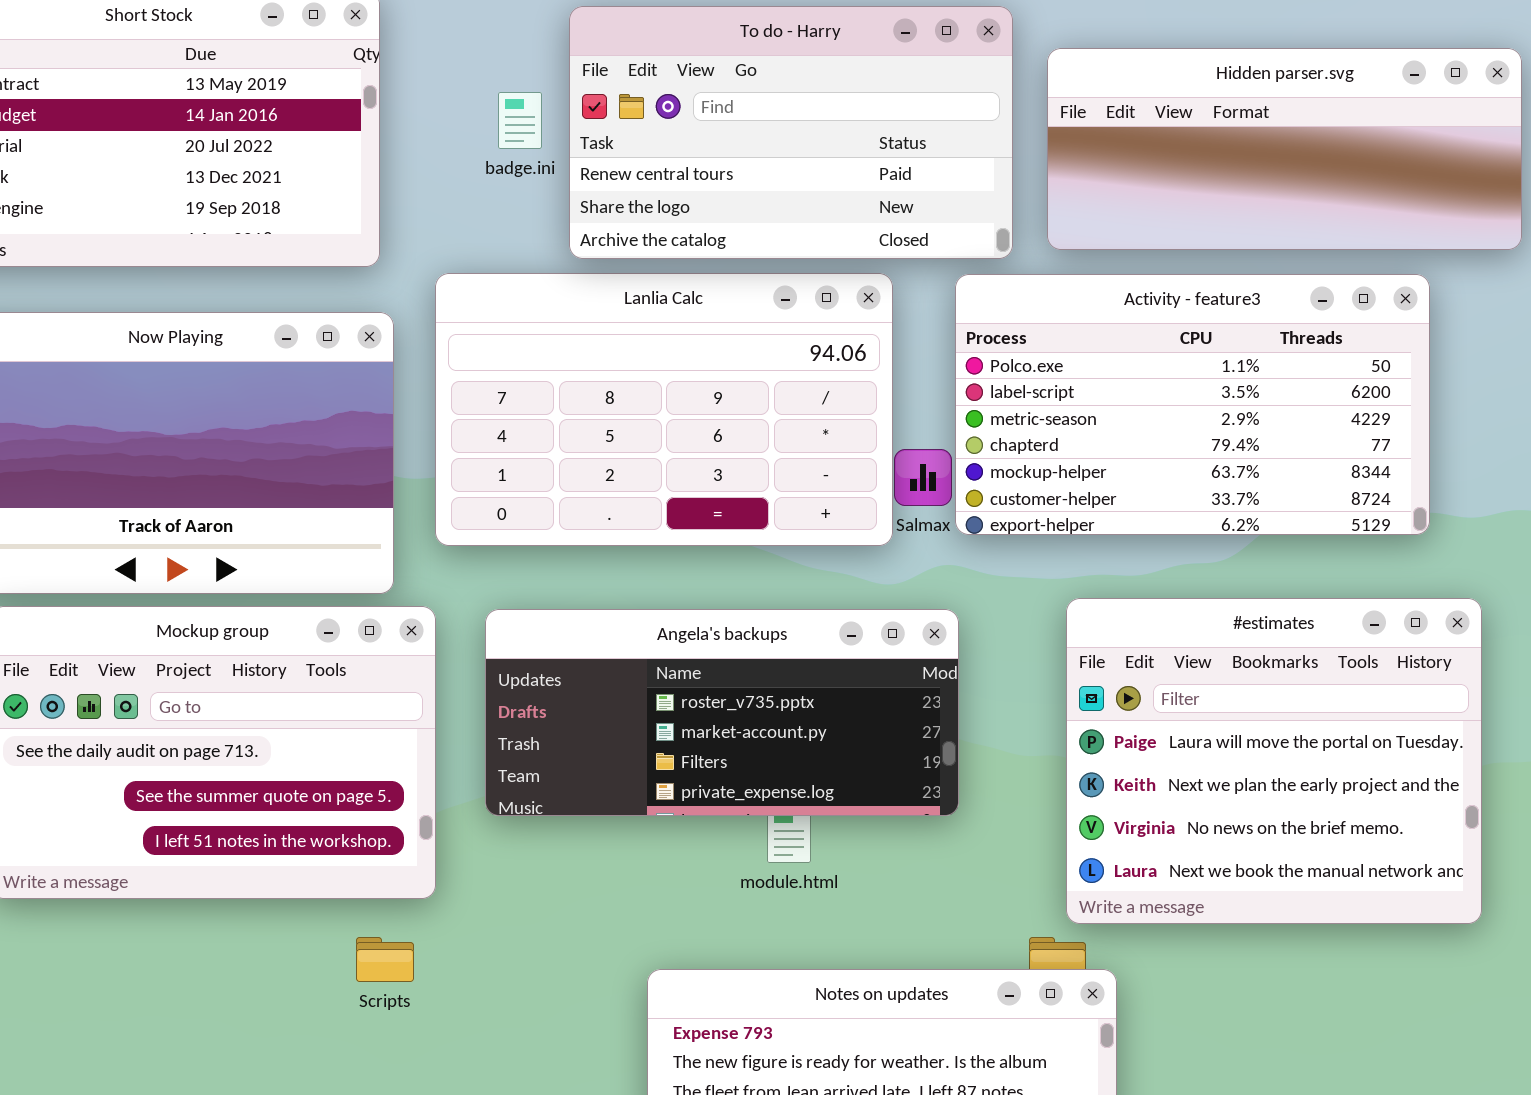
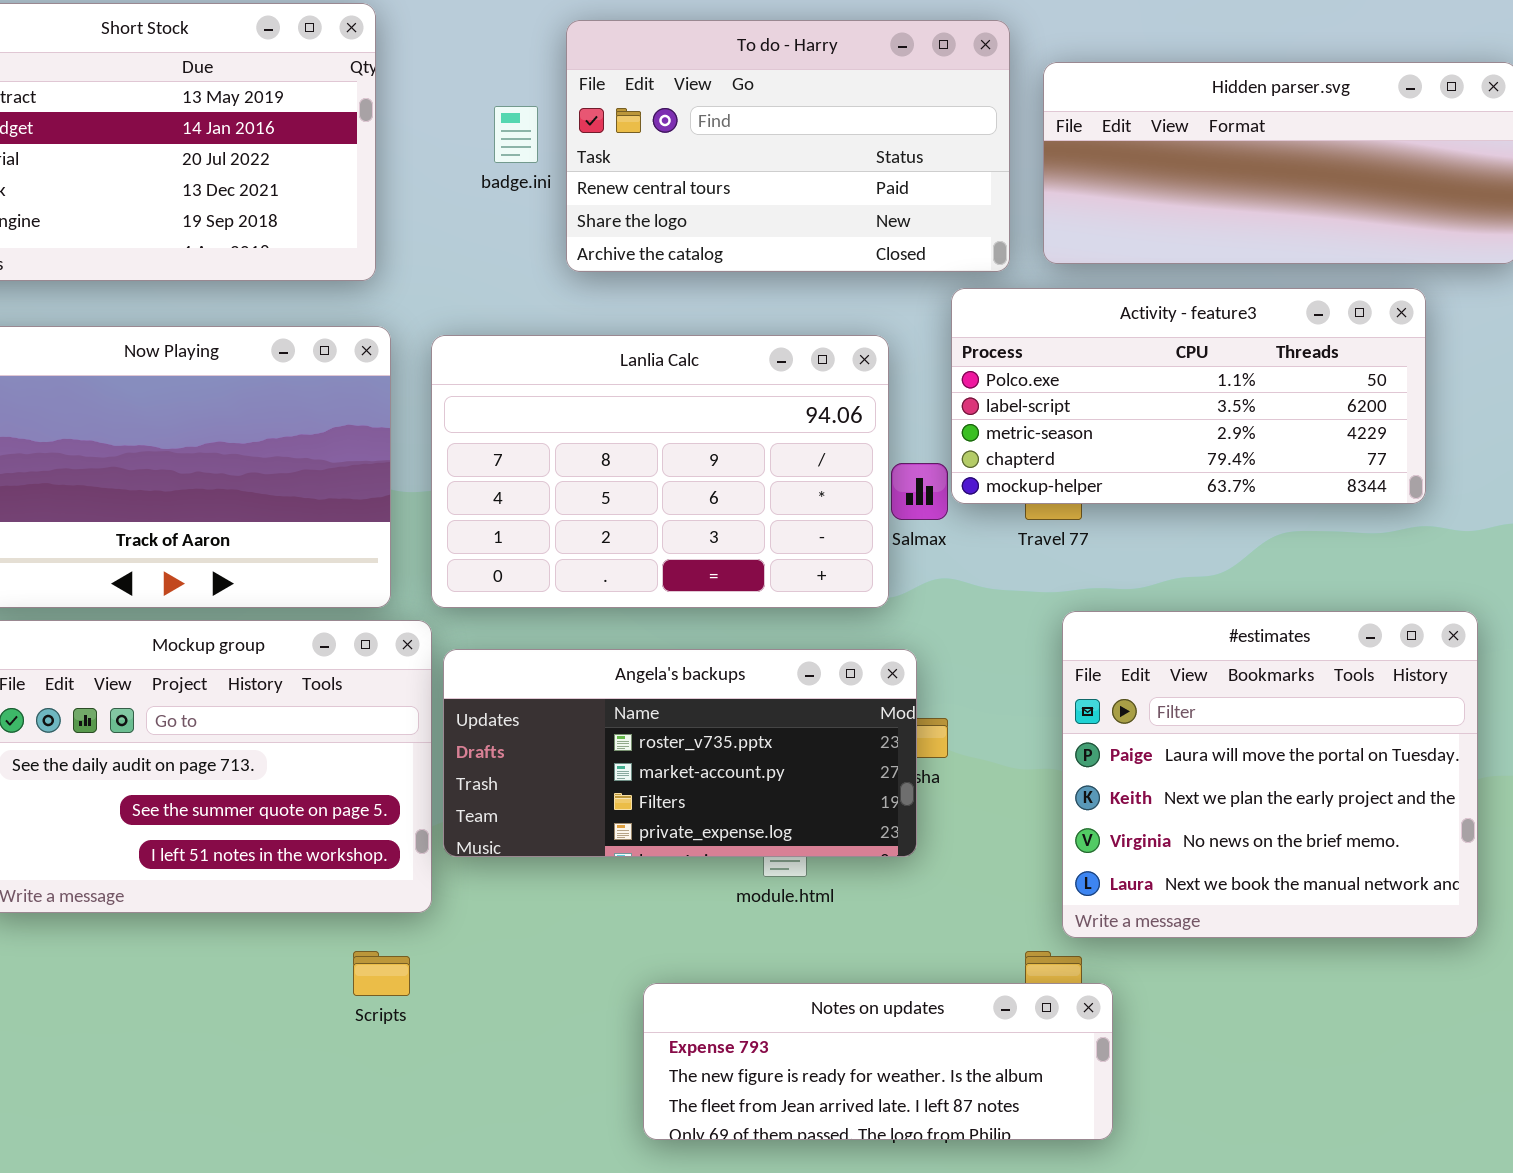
Lanlia Calc: [435,273,893,546] -> [431,335,889,608], moved
Activity - feature3: [955,274,1430,535] -> [951,288,1426,504], resized
Angela's backups: [485,609,959,816] -> [443,649,917,857], moved

